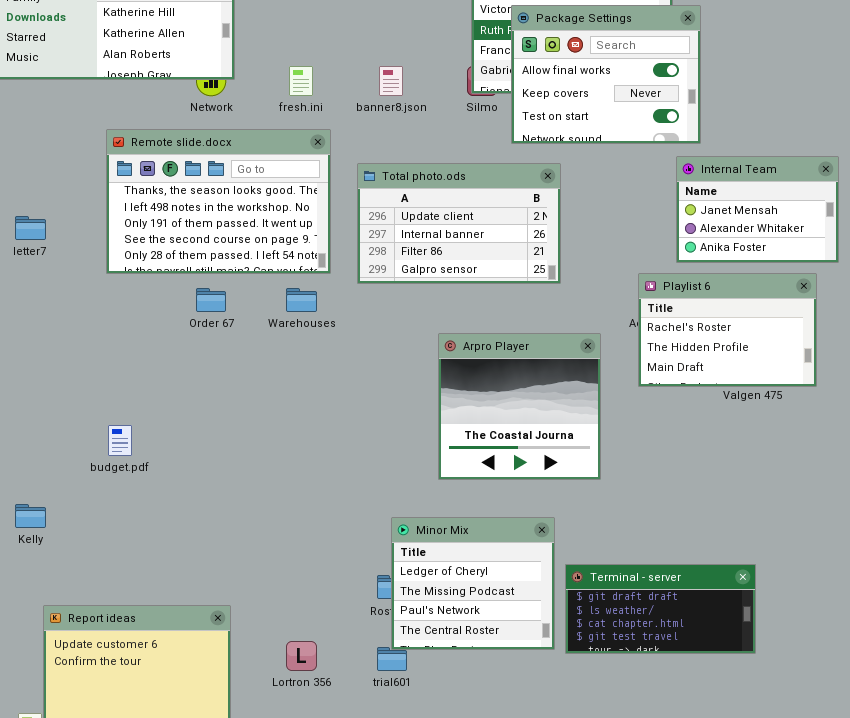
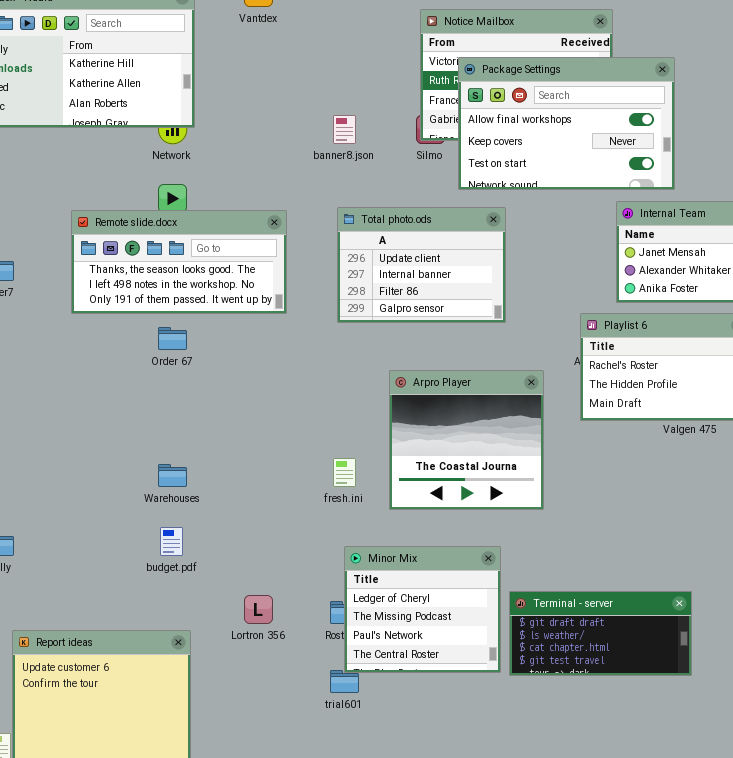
Package Settings: [511,5,701,144] -> [458,57,675,190], resized
fresh.ini: [289,66,313,96] -> [333,458,356,487], moved
Remote slide.docx: [106,129,331,274] -> [71,210,287,314], resized
Total photo.ods: [357,163,561,284] -> [337,207,506,323], resized
Warehouses: [286,288,317,312] -> [158,464,187,487], moved
budget.pdf: [108,425,132,456] -> [160,527,183,556], moved
Lortron 356: [286,641,317,671] -> [244,595,273,624], moved

